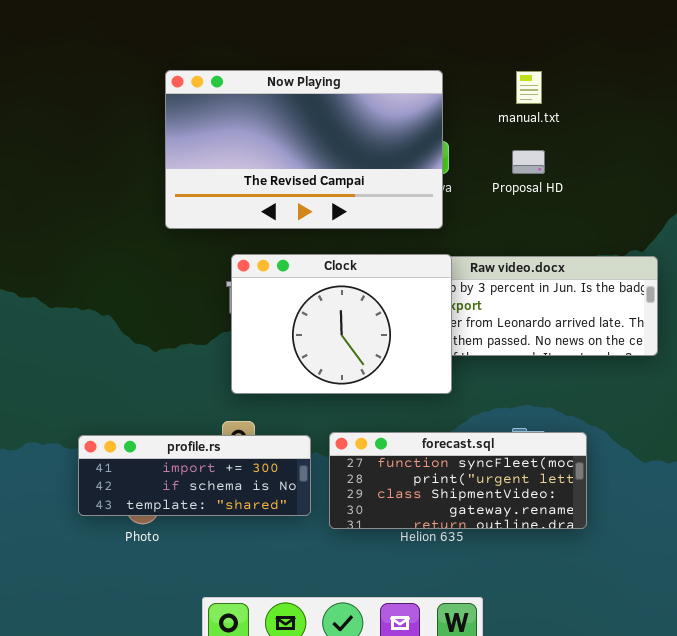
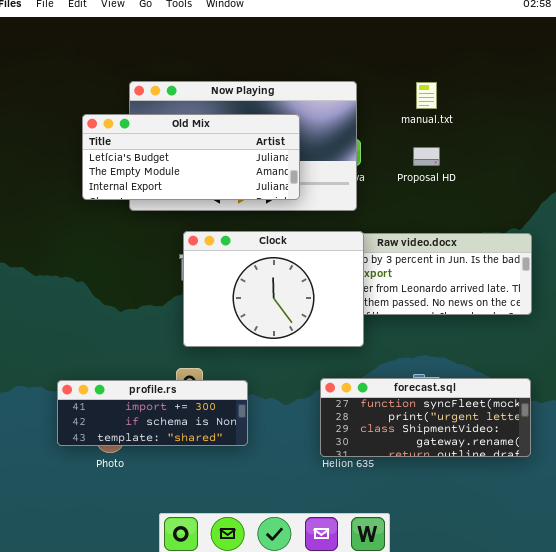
Old Mix: none -> [82,114,300,200], opened
forecast.sql: [329,432,587,529] -> [320,378,531,457], moved

